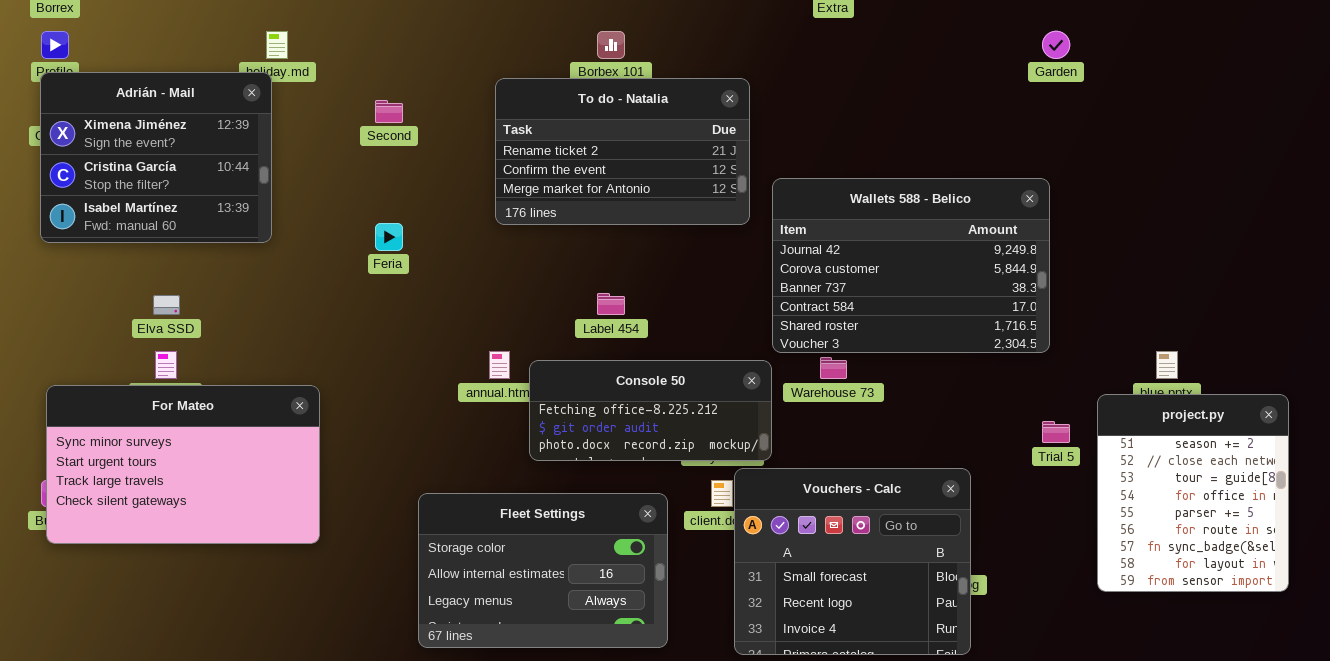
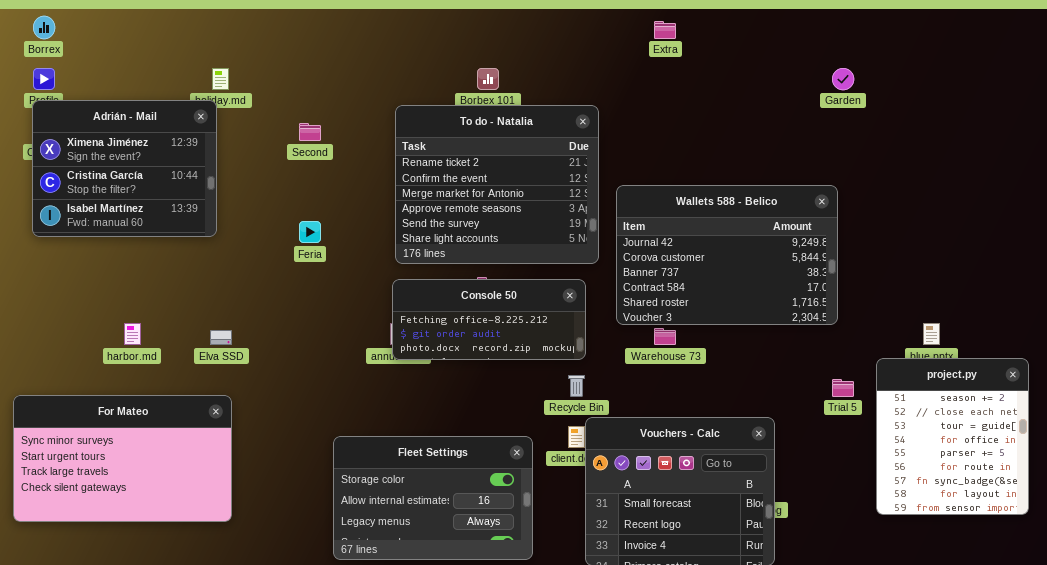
To do - Natalia: [495,78,750,225] -> [395,105,599,264], resized
Elva SSD: [153,295,180,315] -> [210,330,232,345], moved
Console 50: [529,360,772,461] -> [392,279,586,360], moved
For Mateo: [46,385,320,544] -> [13,395,232,522], moved

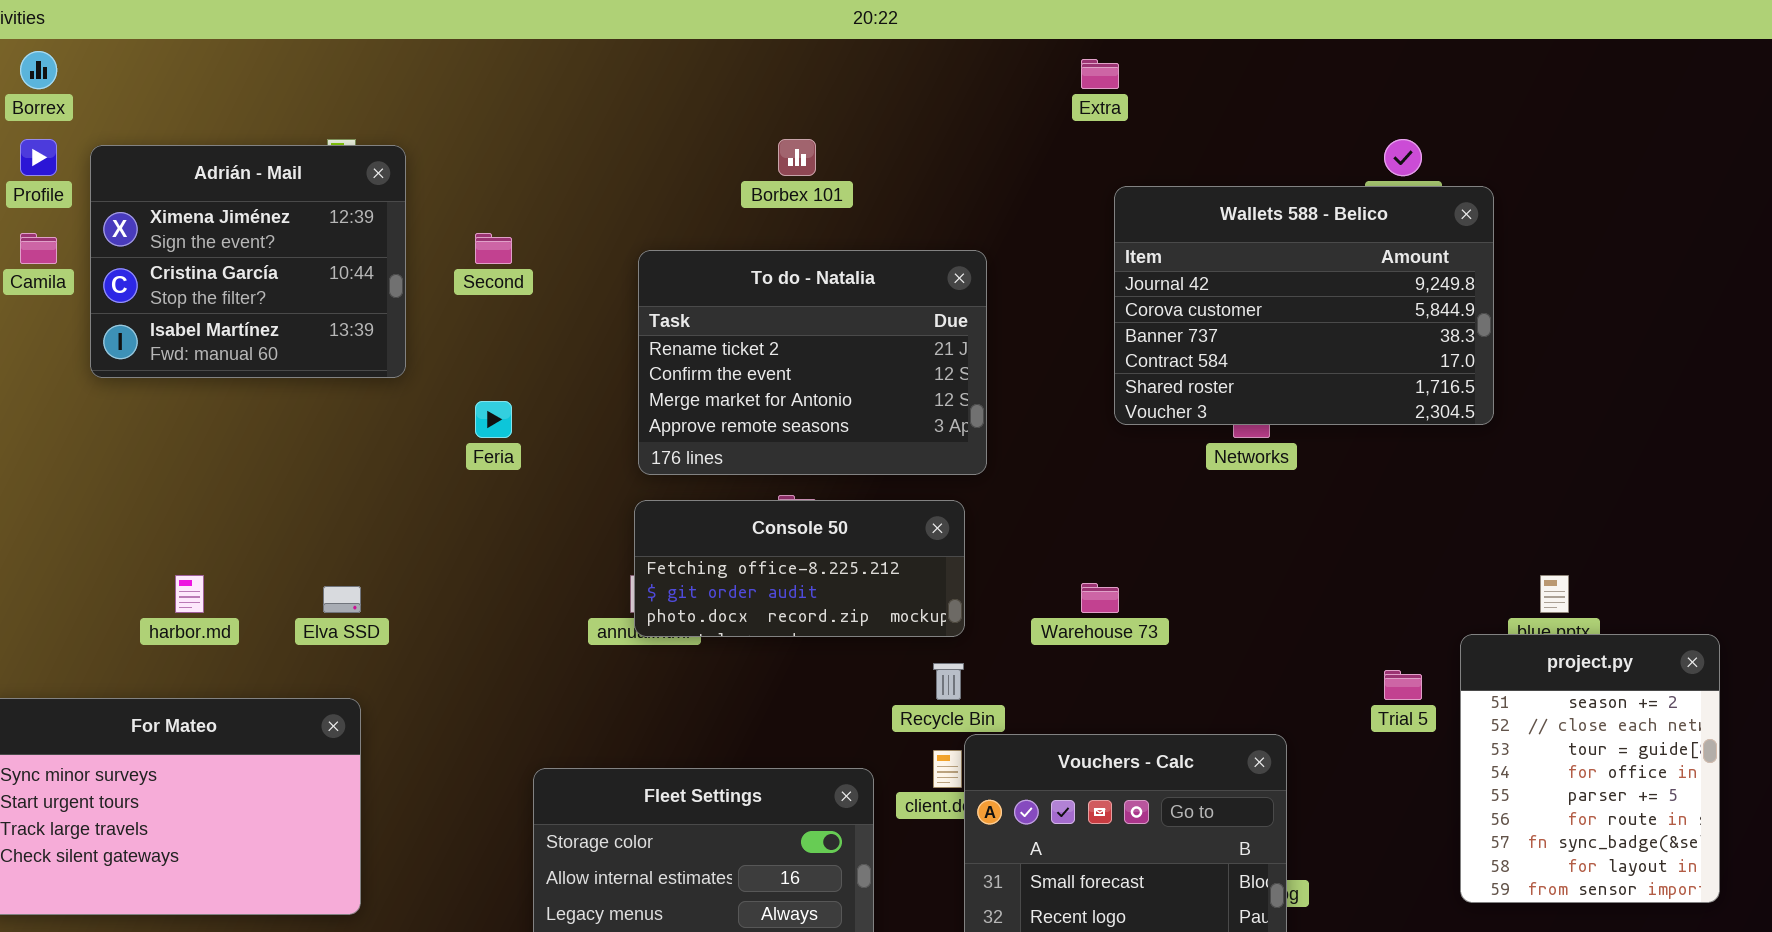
Adrián - Mail: [32,100,217,237] -> [90,145,406,378], moved
To do - Natalia: [395,105,599,264] -> [638,250,987,475], resized
Wallets 588 - Belico: [616,185,838,325] -> [1114,186,1494,425], moved

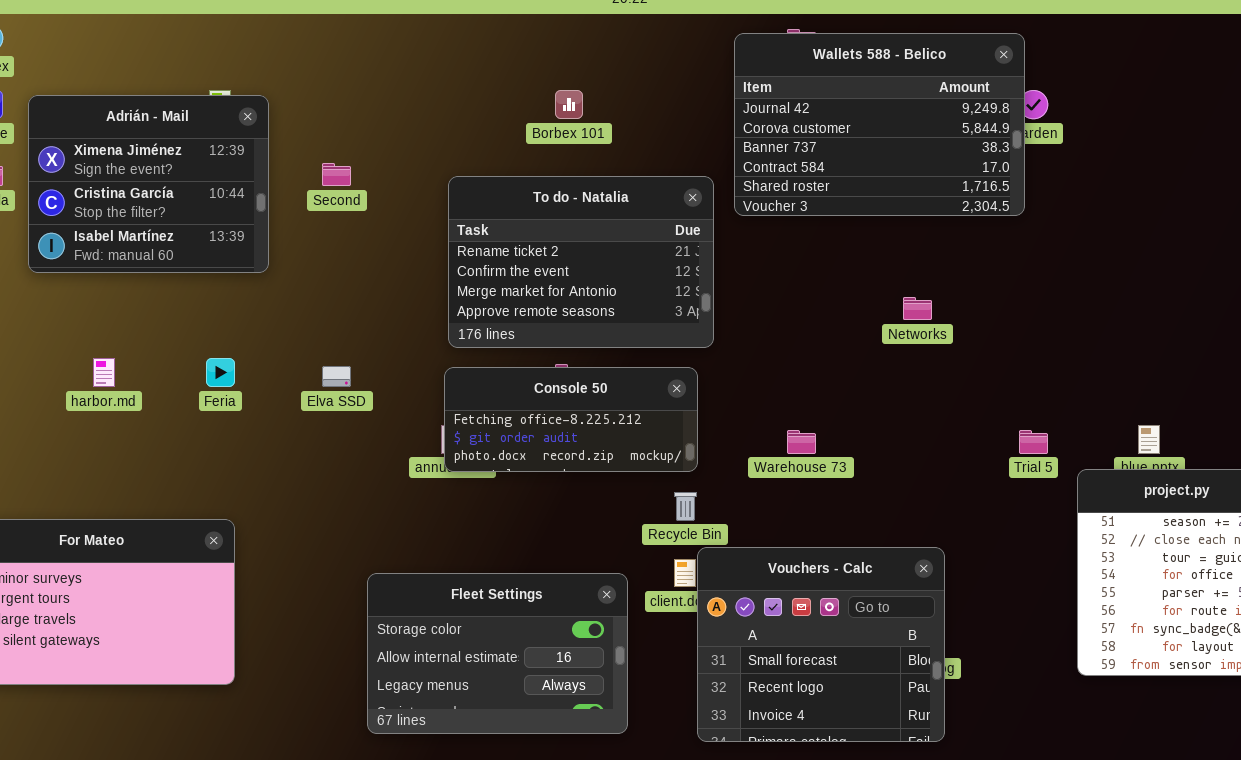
Wallets 588 - Belico: [1114,186,1494,425] -> [734,33,1025,216], moved
Feria: [475,401,512,438] -> [206,358,235,387], moved
harbor.md: [175,575,204,613] -> [93,358,115,387], moved
Elva SSD: [323,586,361,613] -> [322,366,351,387], moved
Trial 5: [1384,670,1422,700] -> [1019,430,1048,454], moved

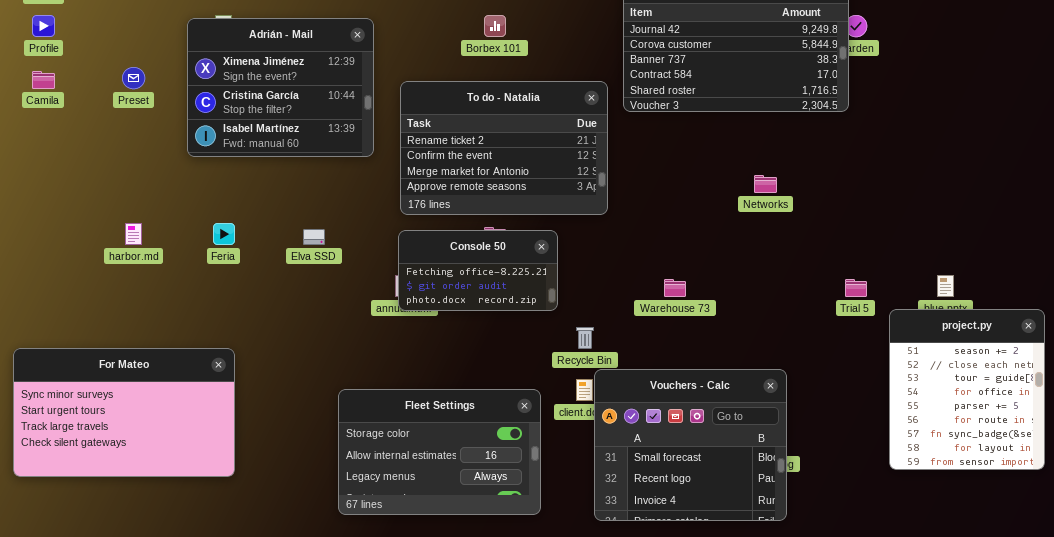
Adrián - Mail: [28,95,269,273] -> [187,18,374,157], moved
Console 50: [444,367,698,472] -> [398,230,558,311], resized

